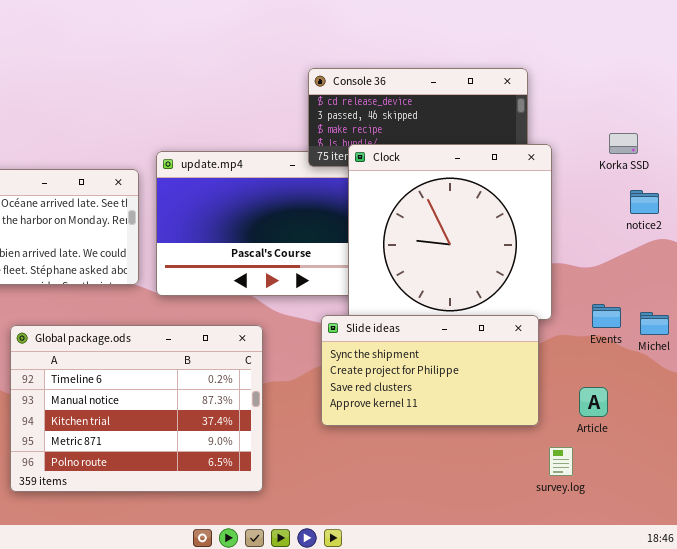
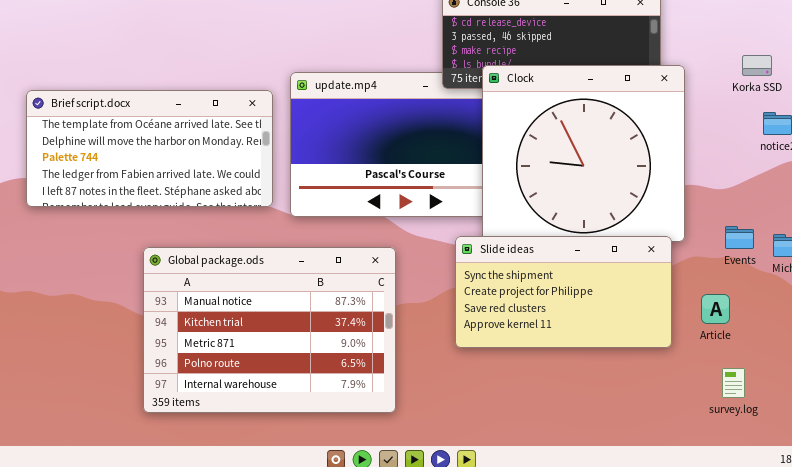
Global package.ods: [10,325,263,492] -> [143,247,396,413], scrolled down 1 row
Article: [579,387,608,417] -> [701,294,730,324], moved
survey.log: [549,447,573,476] -> [722,368,745,398], moved

